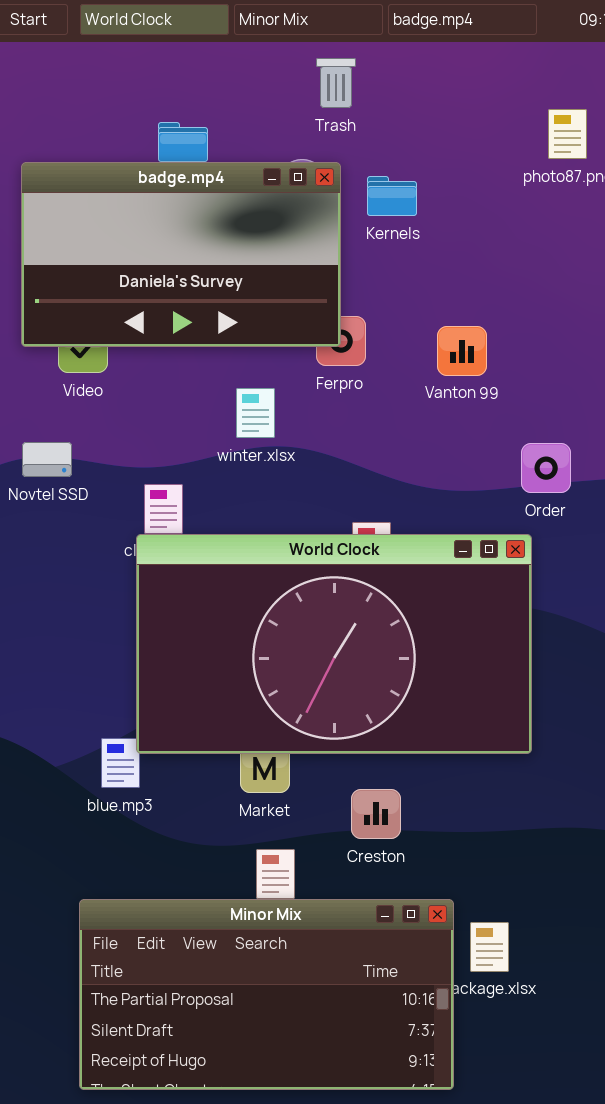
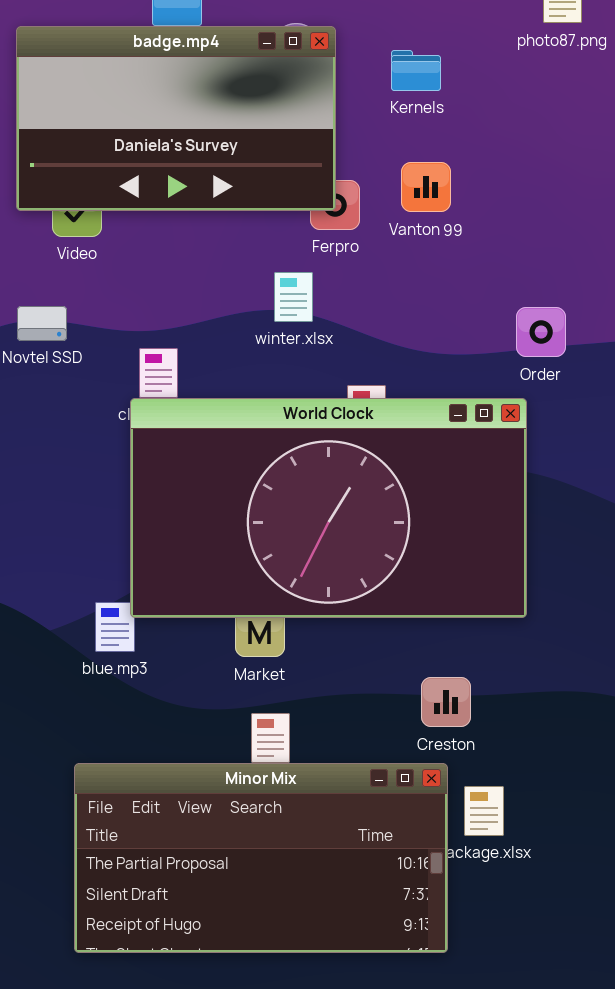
Kernels: [367,176,417,216] -> [391,50,441,91], moved
Vanton 99: [437,326,487,376] -> [401,162,451,212], moved
winter.xlsx: [236,388,275,438] -> [274,272,313,322], moved
Creston: [351,789,401,839] -> [421,677,471,727], moved

